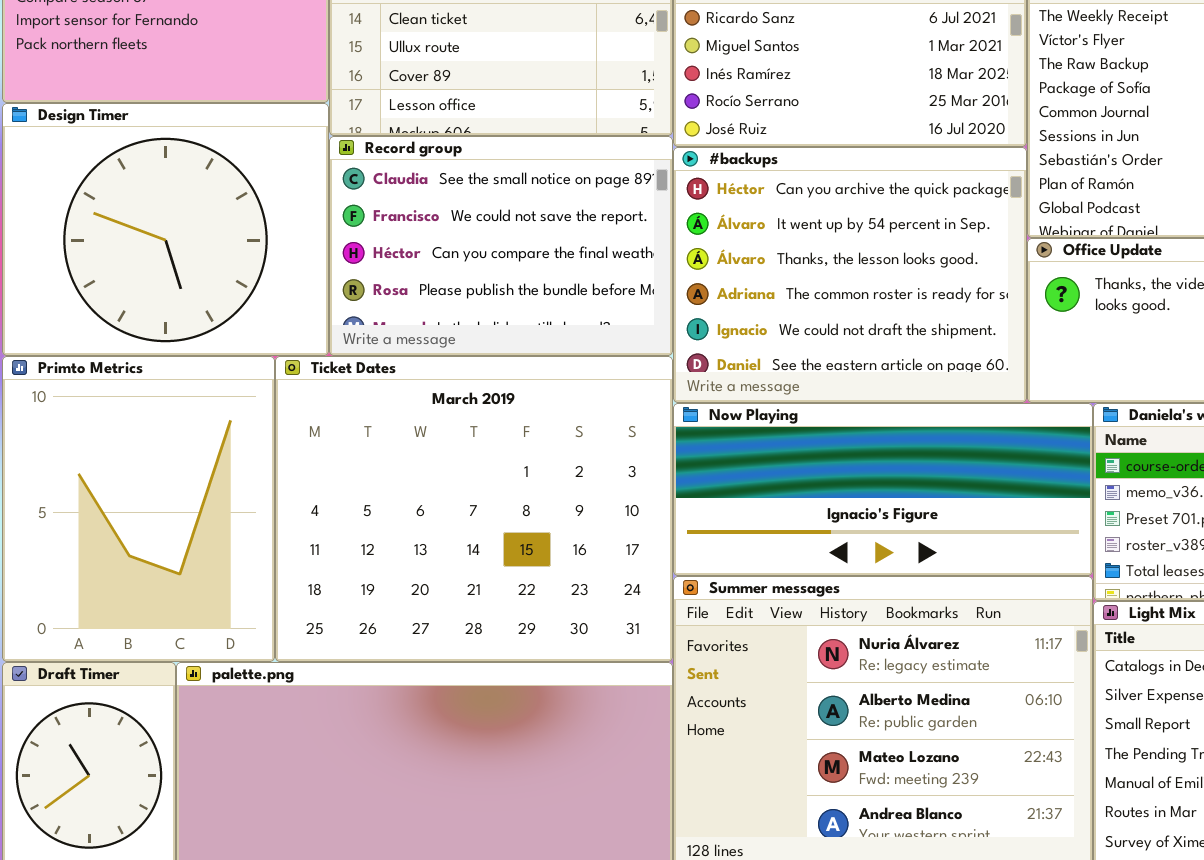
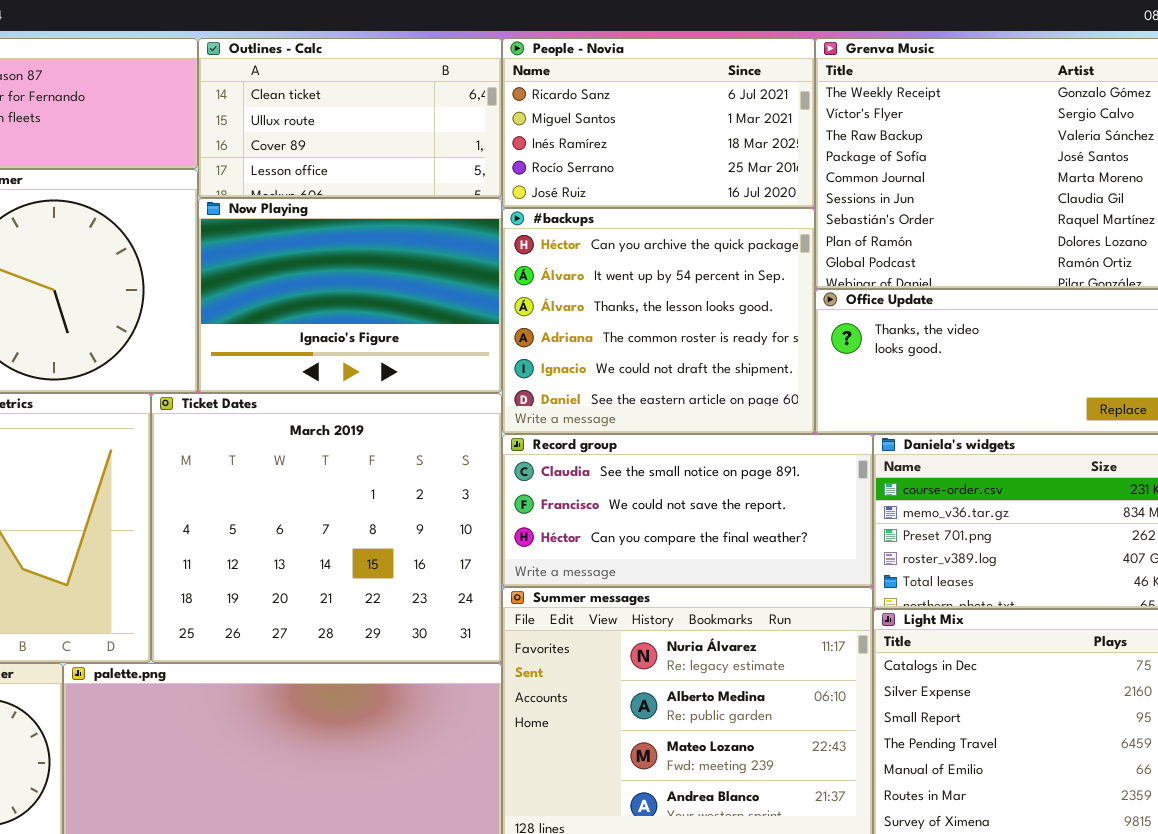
Record group: [329,136,673,356] -> [502,434,873,587], moved, resized
Now Playing: [673,403,1093,576] -> [198,198,502,393], moved, resized

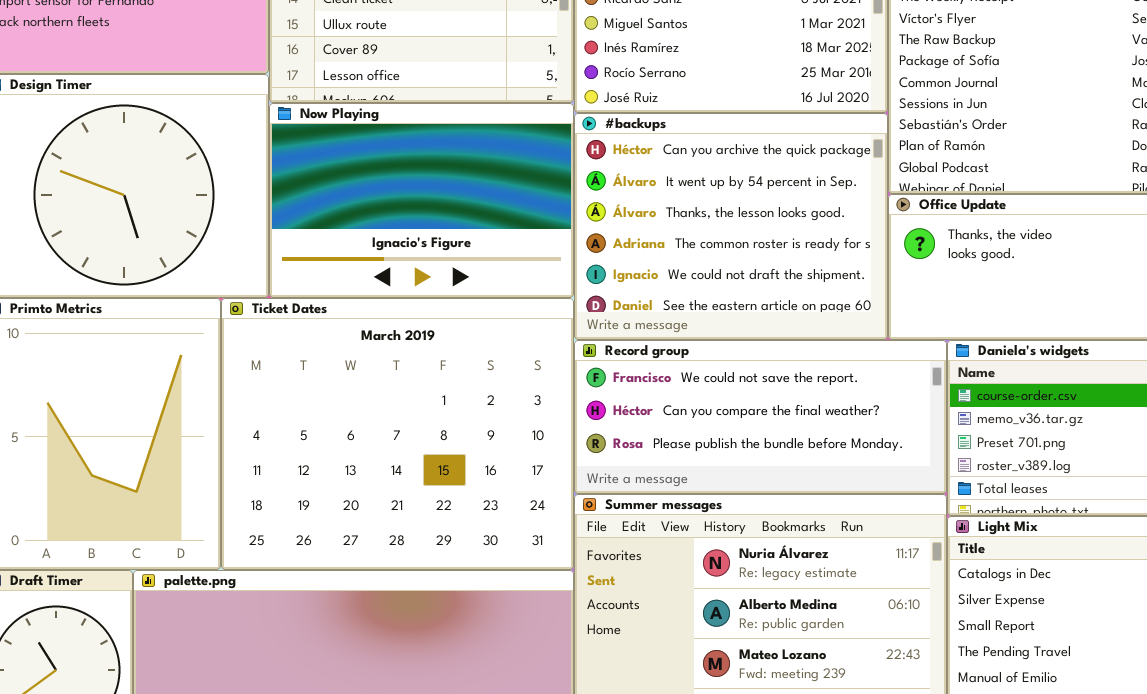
Record group: [502,434,873,587] -> [574,340,947,494], scrolled down 1 row

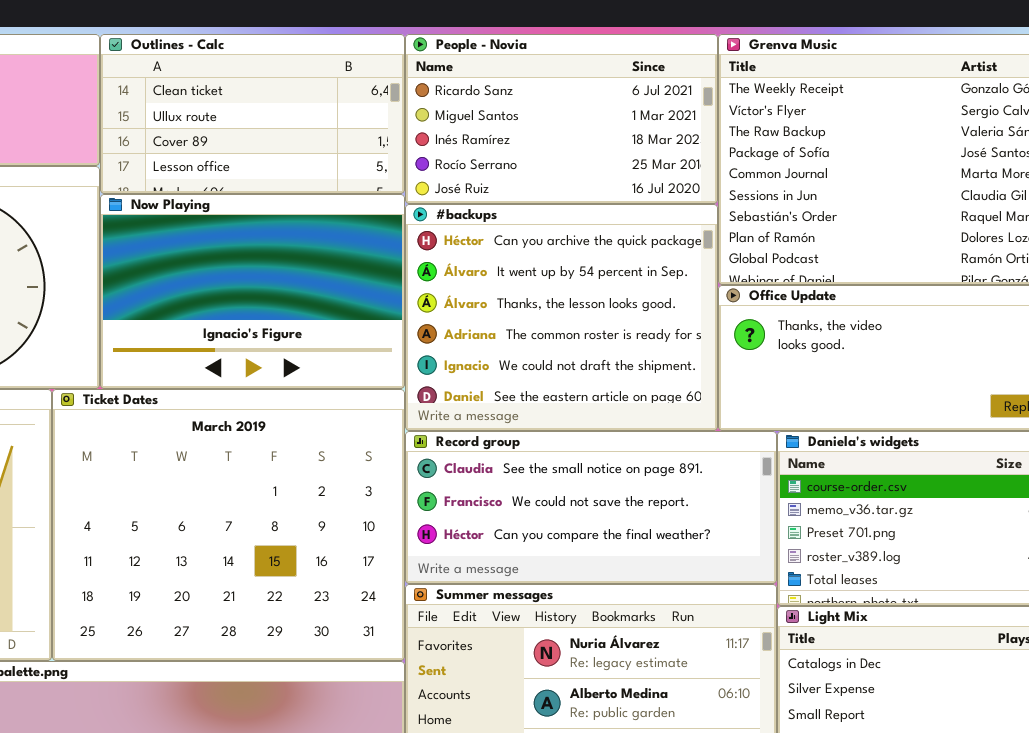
Record group: [574,340,947,494] -> [405,431,777,584], scrolled up 1 row

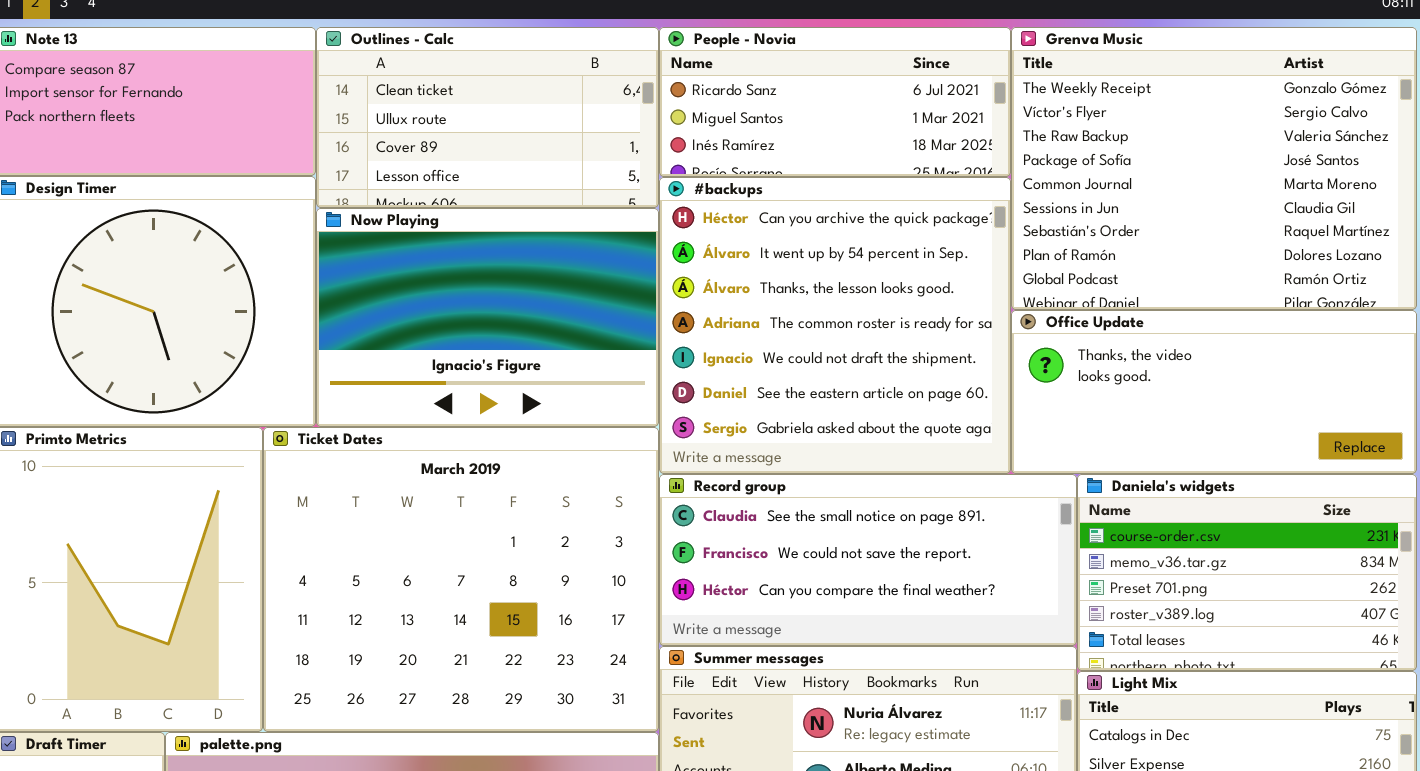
People - Novia: [405,34,718,204] -> [659,27,1011,177], resized
#backups: [405,204,718,431] -> [659,177,1011,474], resized

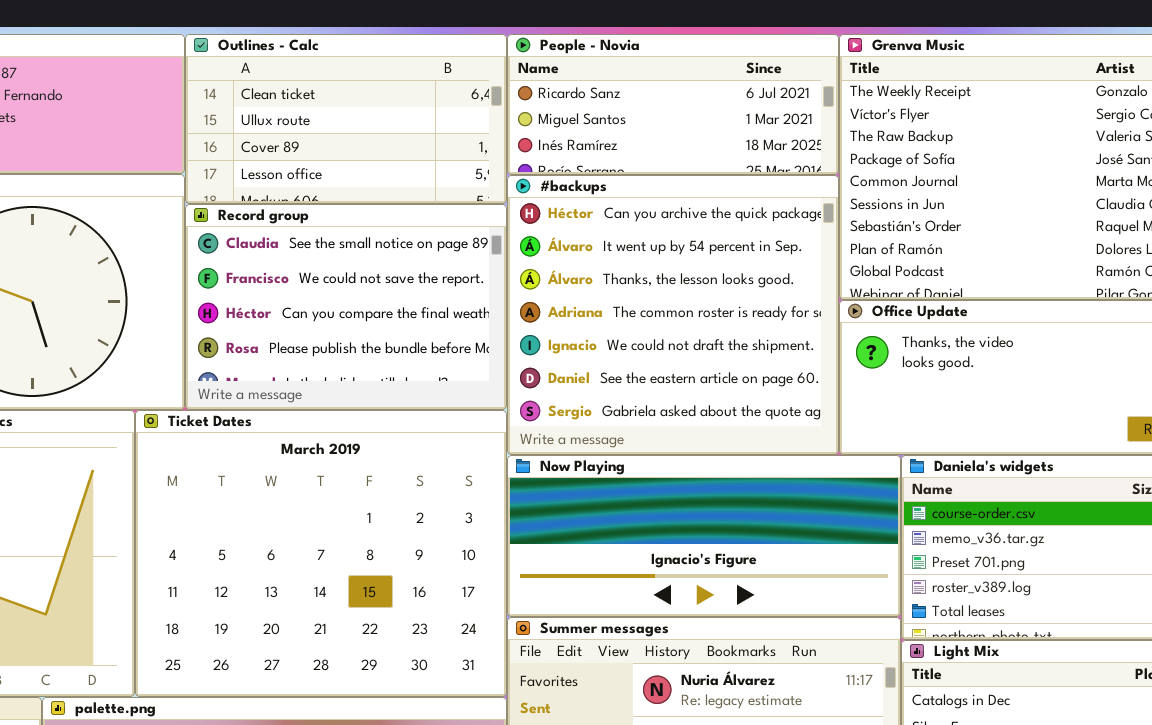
Now Playing: [316,208,659,427] -> [507,455,901,617], moved, resized
Record group: [659,474,1077,646] -> [185,204,507,410], moved, resized

